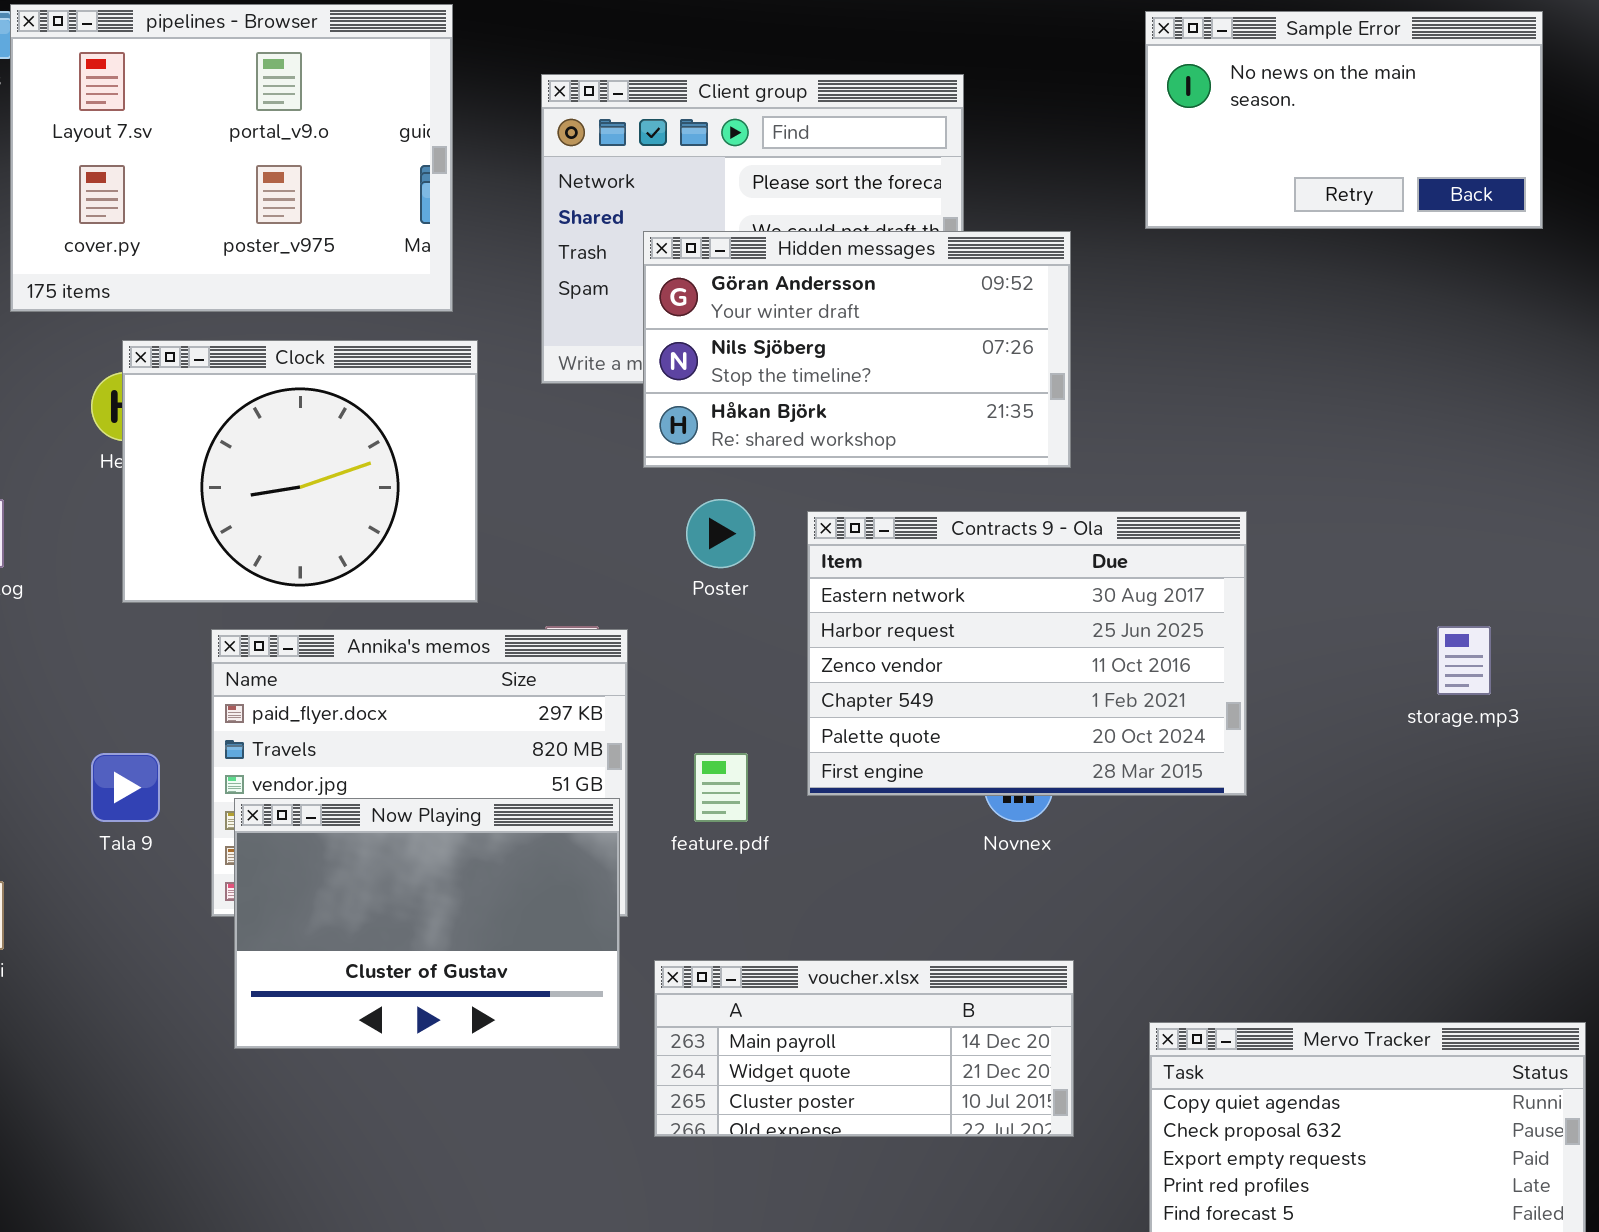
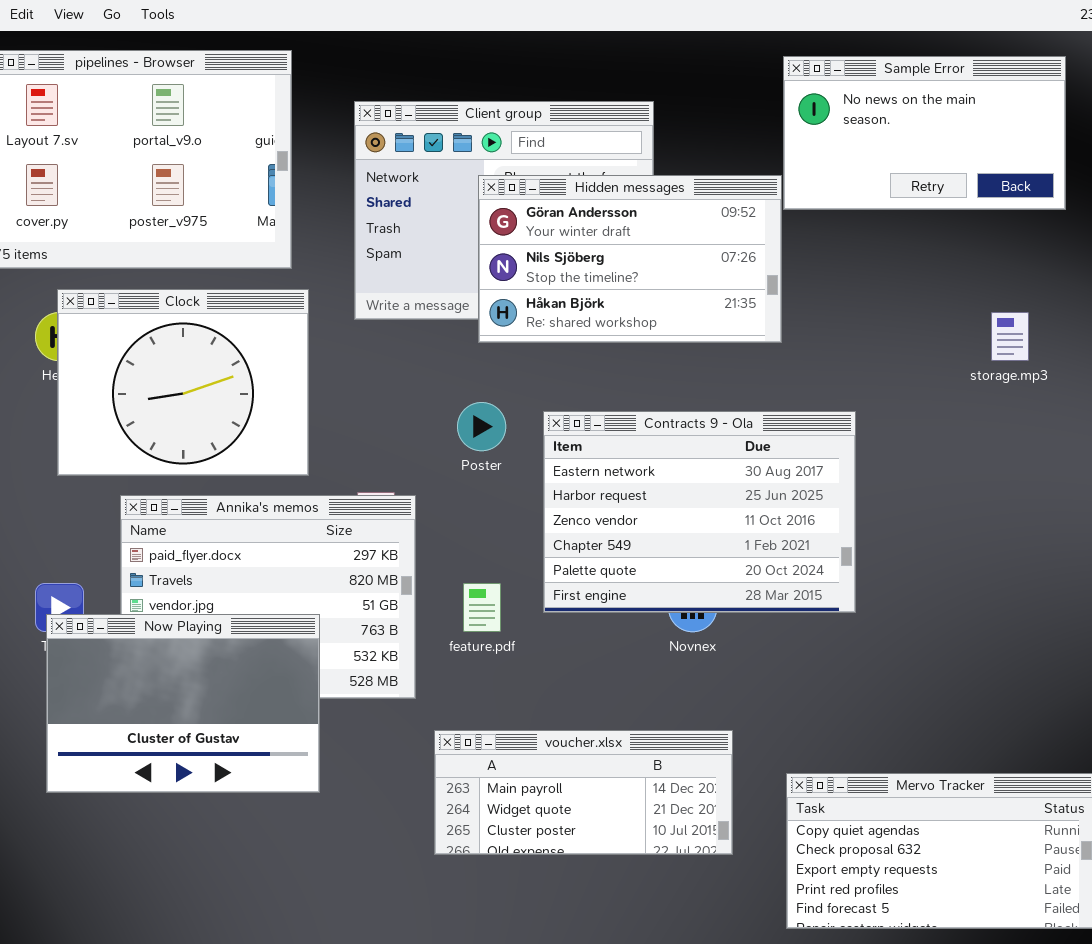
Hidden messages: [643,231,1071,468] -> [478,175,782,343], moved
storage.mp3: [1437,626,1491,695] -> [991,312,1029,361], moved
Now Playing: [234,798,620,1049] -> [46,614,320,793], moved

